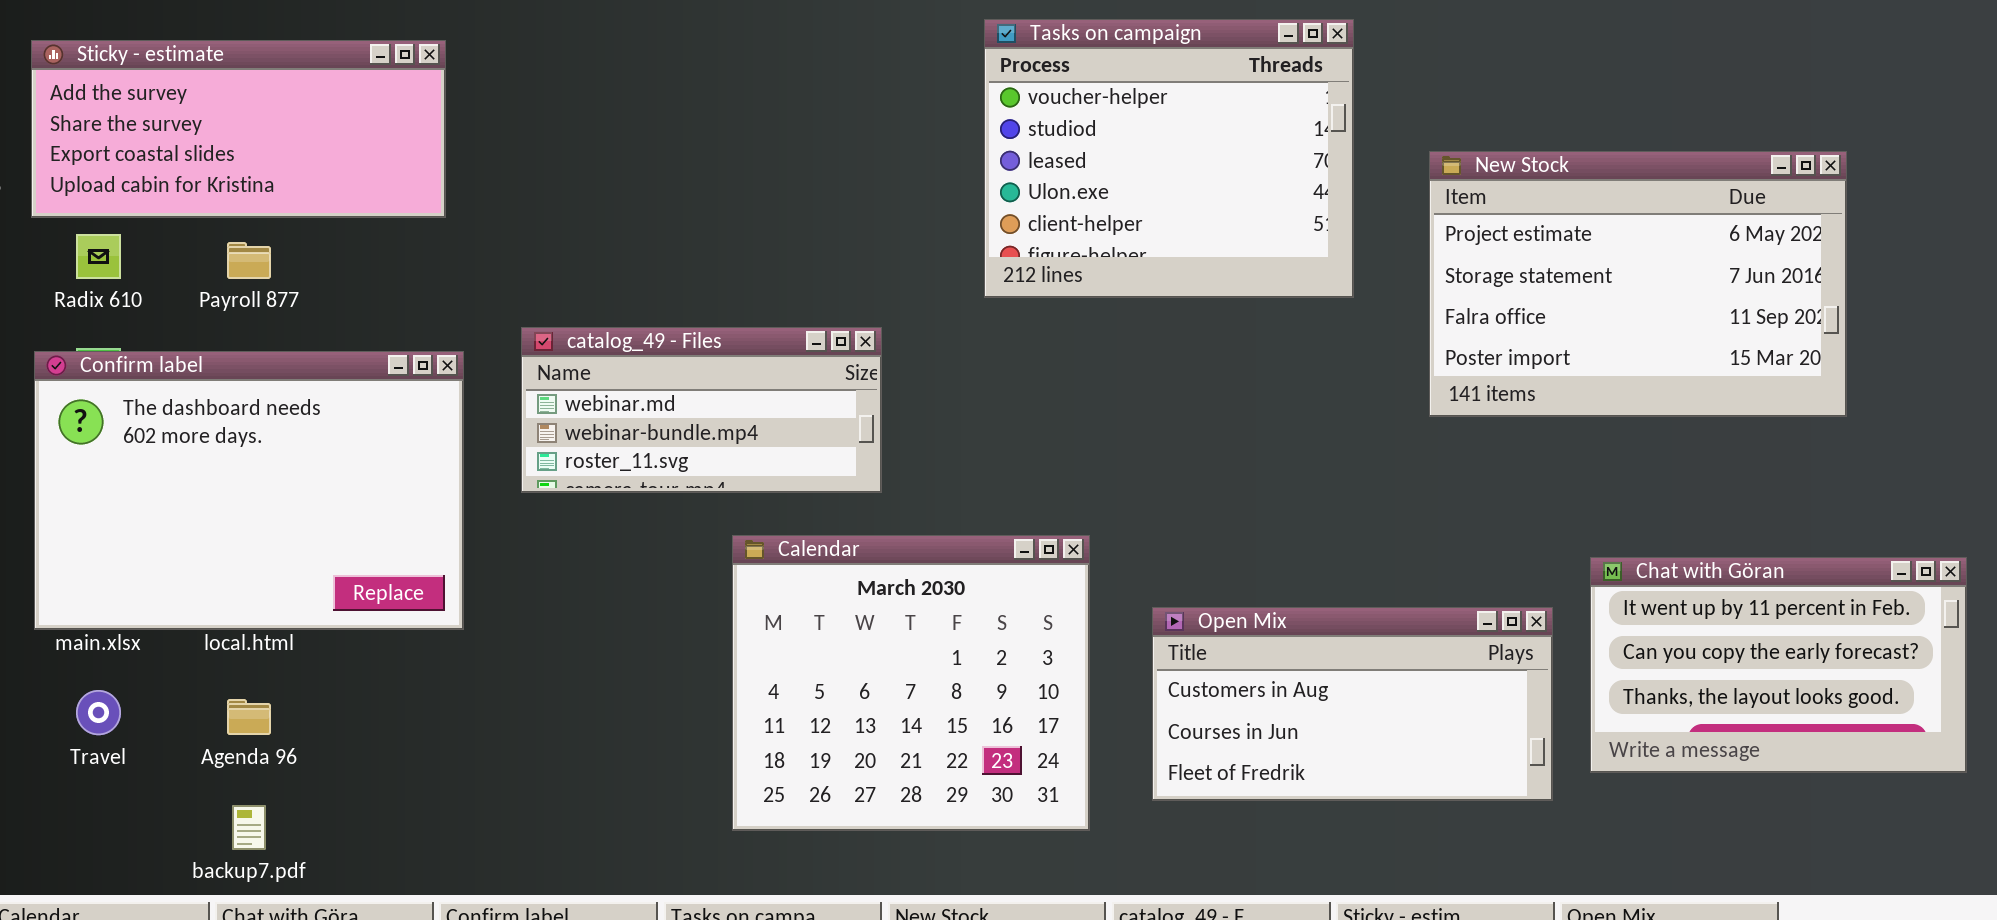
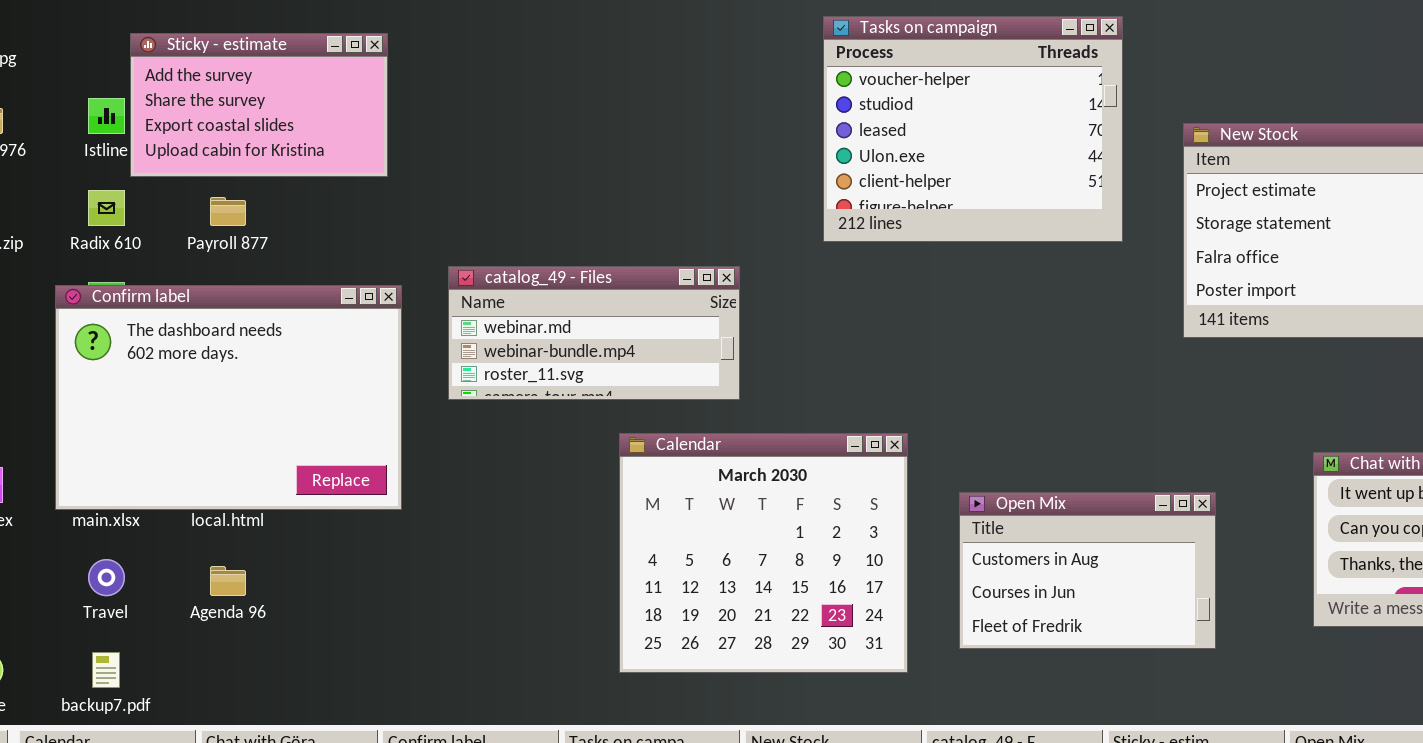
Sticky - estimate: [31,40,446,218] -> [130,33,388,177], resized
Open Mix: [1152,607,1553,801] -> [959,492,1216,649], resized
backup7.pdf: [232,805,266,850] -> [92,652,120,688], moved

